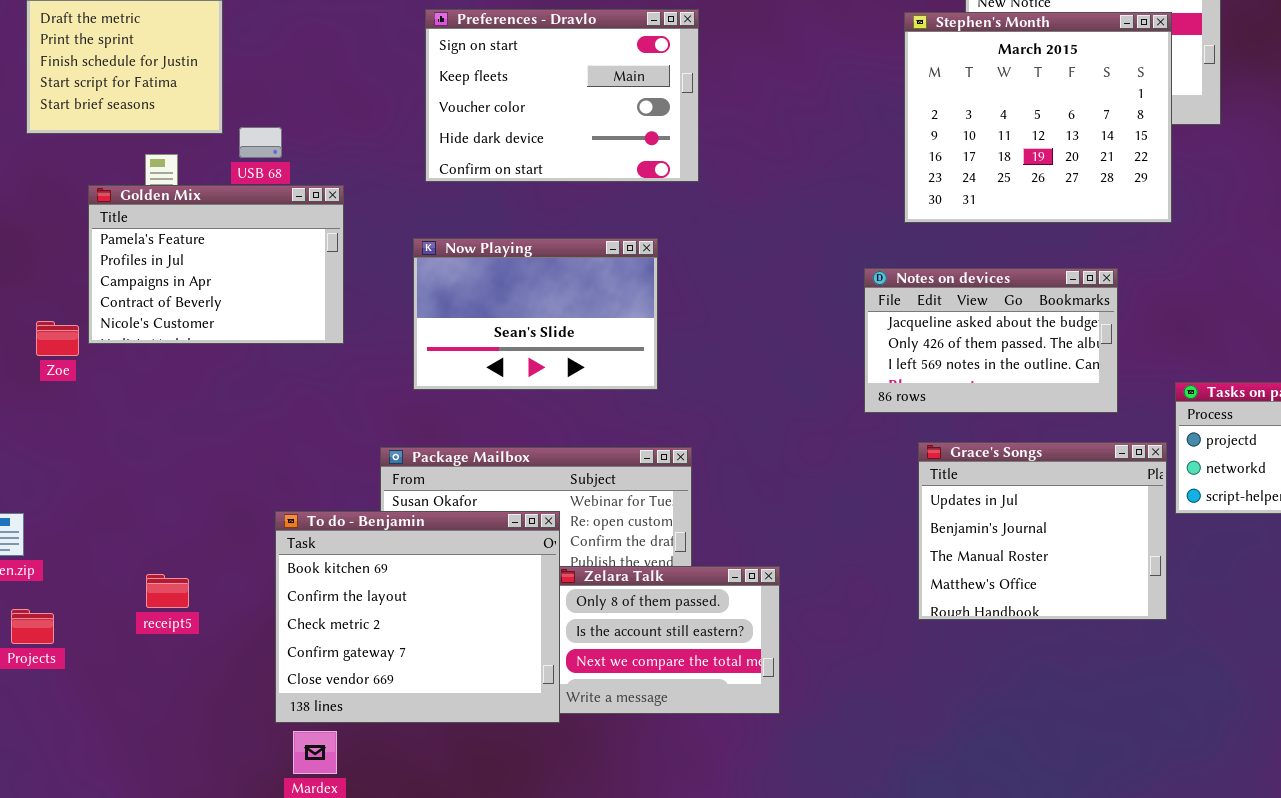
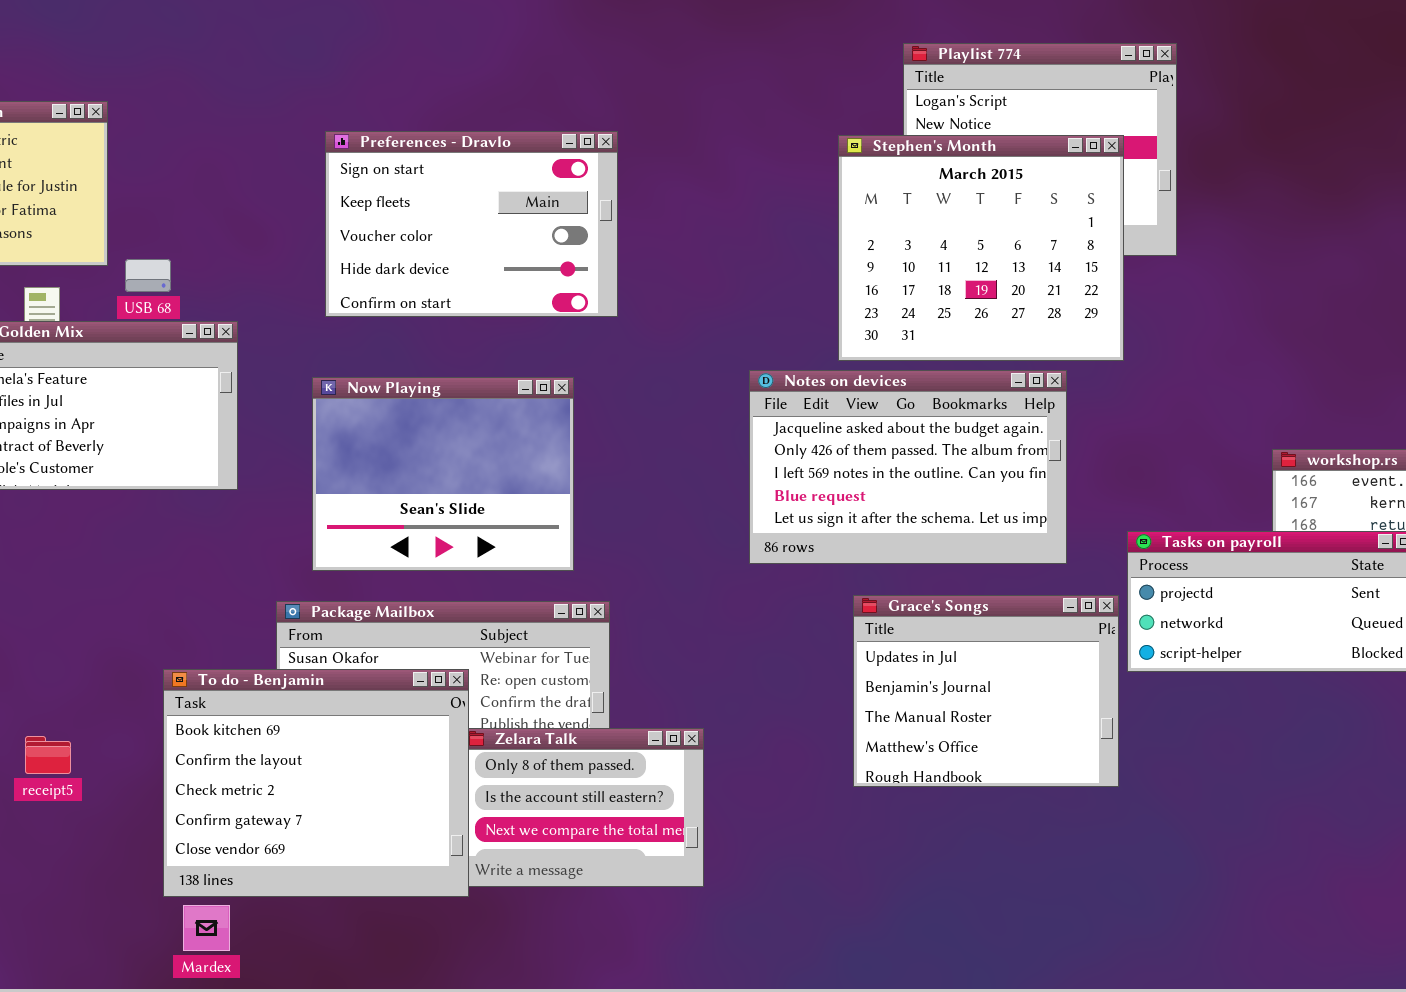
Now Playing: [413,238,658,390] -> [312,377,574,571], resized
Notes on devices: [864,268,1118,413] -> [749,370,1067,564], resized

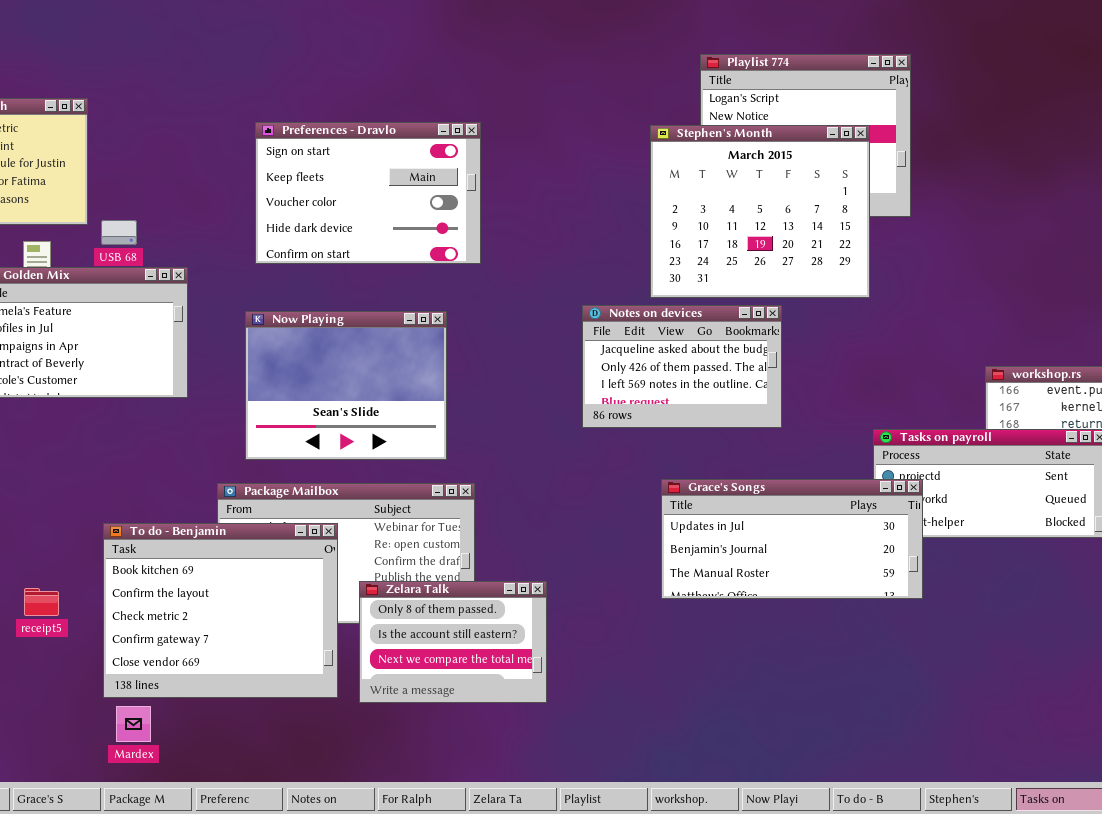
Notes on devices: [749,370,1067,564] -> [582,305,782,428], resized
Grace's Songs: [853,595,1119,787] -> [661,479,923,599], resized
To do - Benjamin: [163,669,469,897] -> [103,523,338,698], moved
Mardex: [183,905,230,951] -> [116,706,151,742], moved

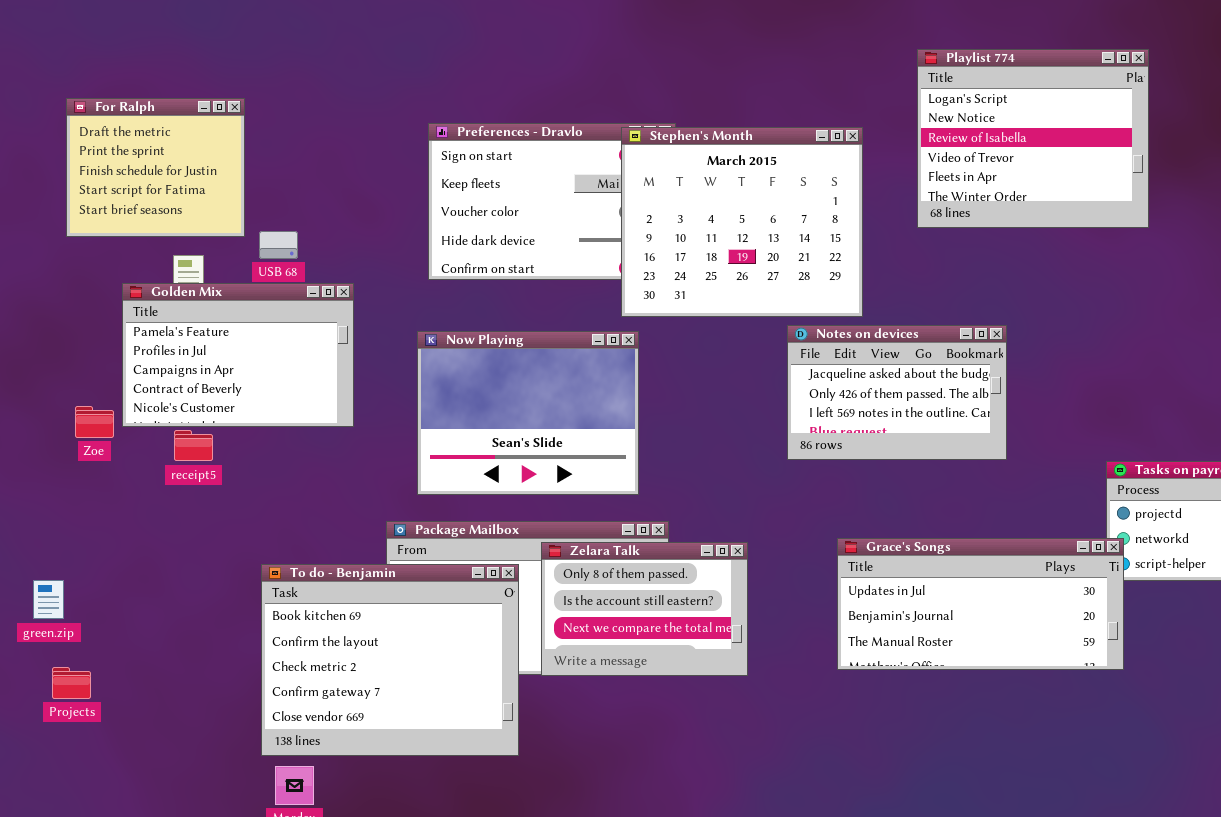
Stephen's Month: [650,125,870,298] -> [621,127,863,317], moved
Grace's Songs: [661,479,923,599] -> [837,538,1124,670], moved
Zelara Talk: [359,581,547,703] -> [541,542,748,676], moved
receipt5: [24,588,59,616] -> [174,430,213,461], moved

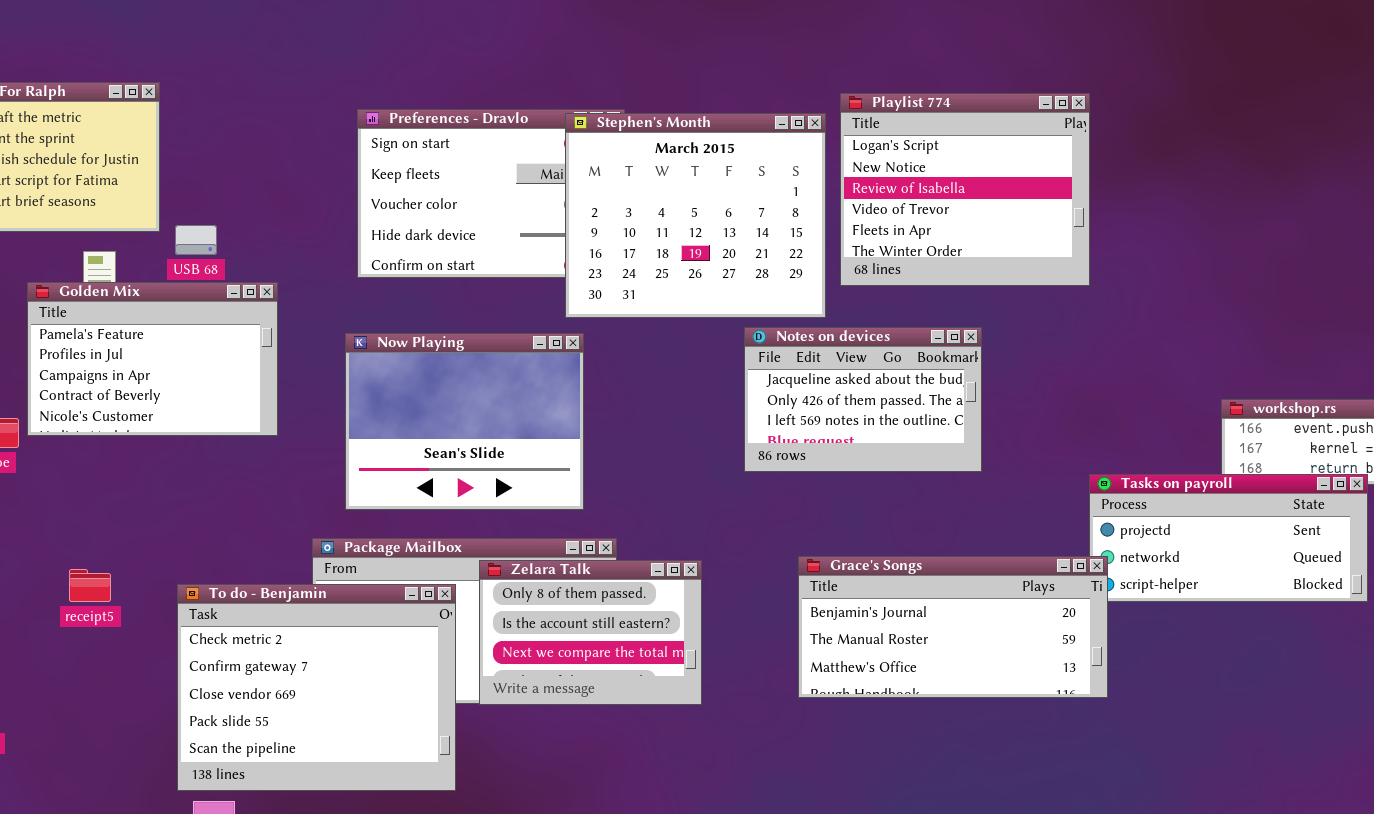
Playlist 774: [917,49,1149,228] -> [840,93,1090,286], moved
receipt5: [174,430,213,461] -> [69,569,111,602], moved
Grace's Songs: [837,538,1124,670] -> [798,556,1108,698], scrolled down 1 row
To do - Benjamin: [261,564,519,756] -> [177,584,456,791], scrolled down 2 rows

